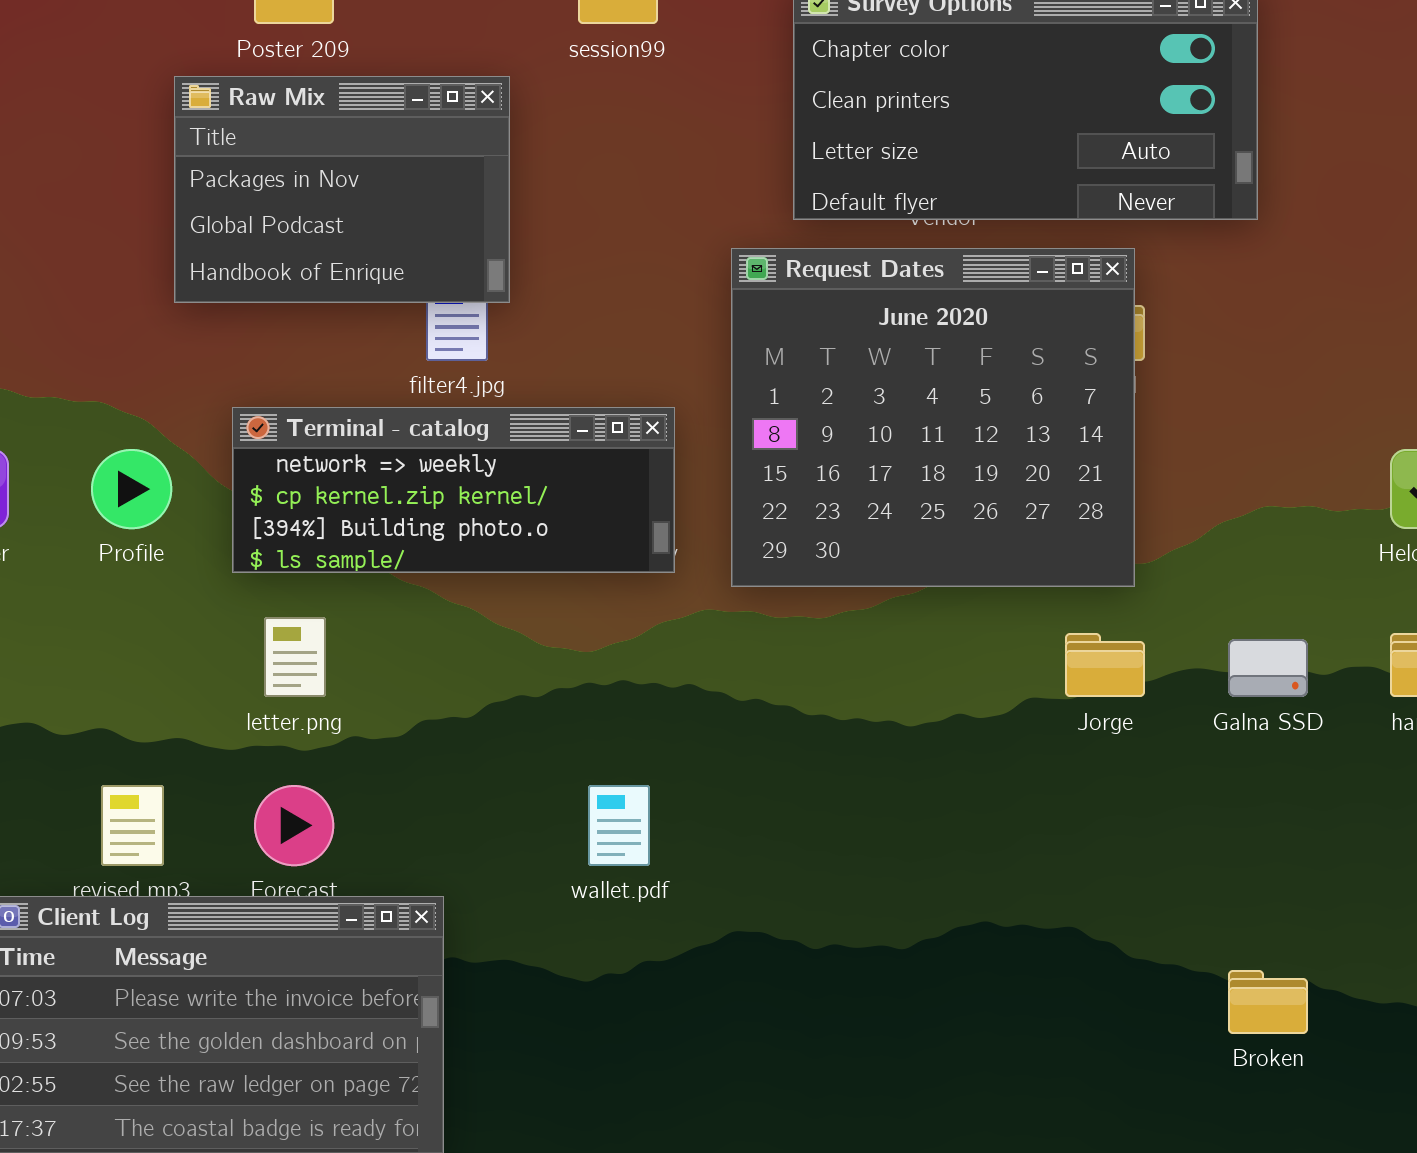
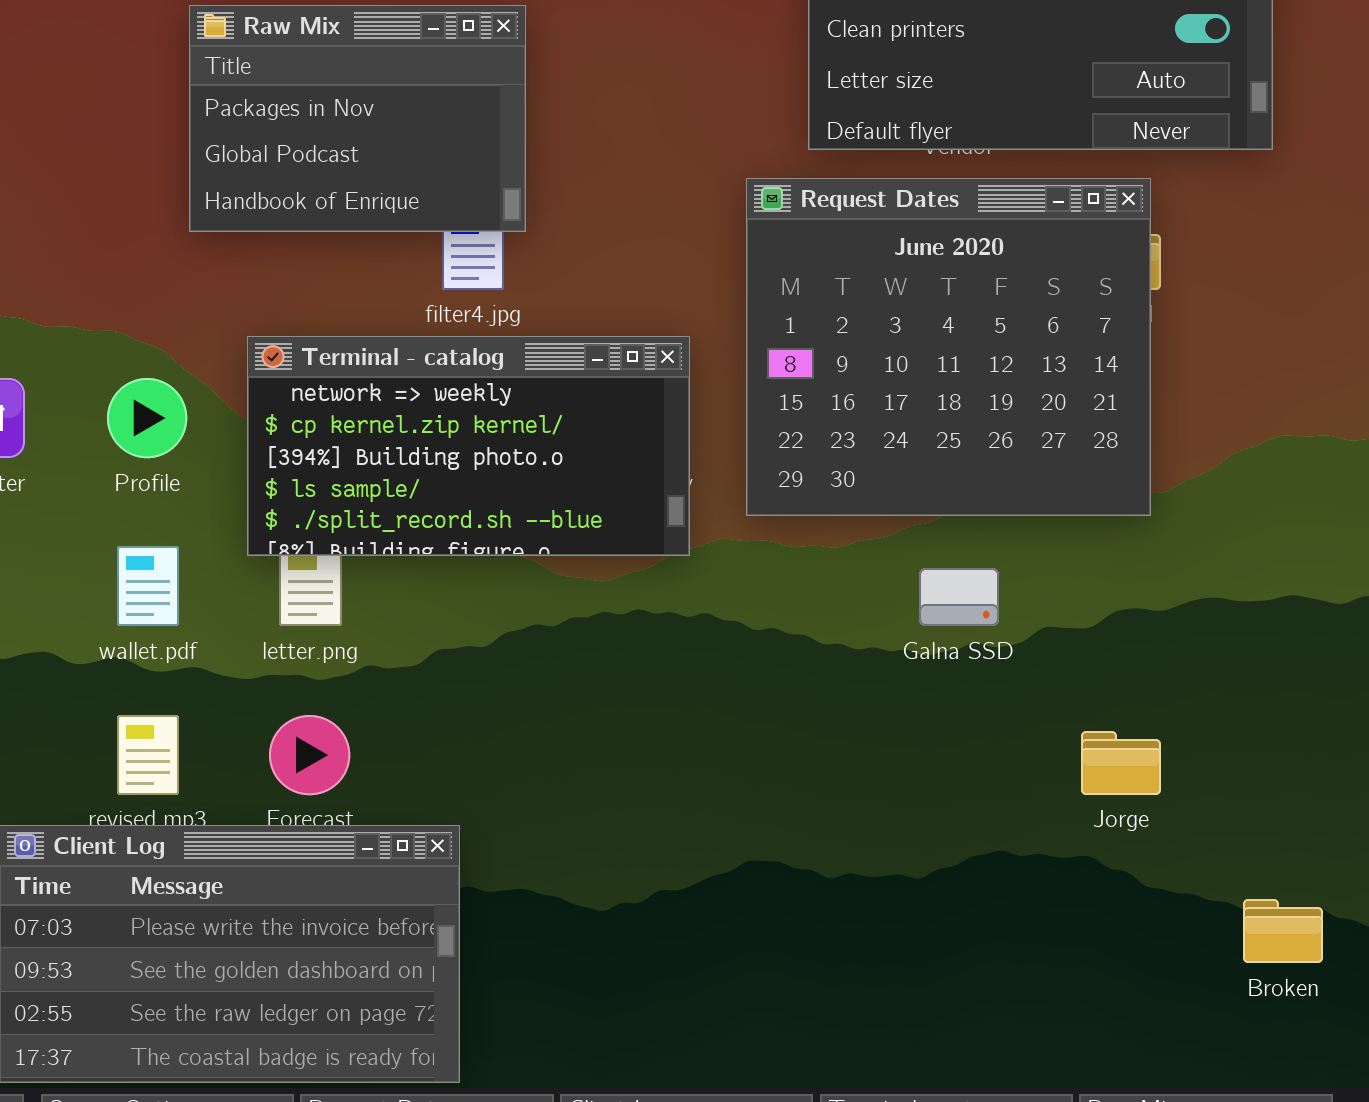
Terminal - catalog: [232,407,675,573] -> [247,336,690,556], resized
Jorge: [1065,633,1145,697] -> [1081,731,1161,795], moved
Galna SSD: [1228,639,1308,697] -> [919,568,999,626], moved
wallet.pdf: [588,785,650,866] -> [117,546,179,626], moved

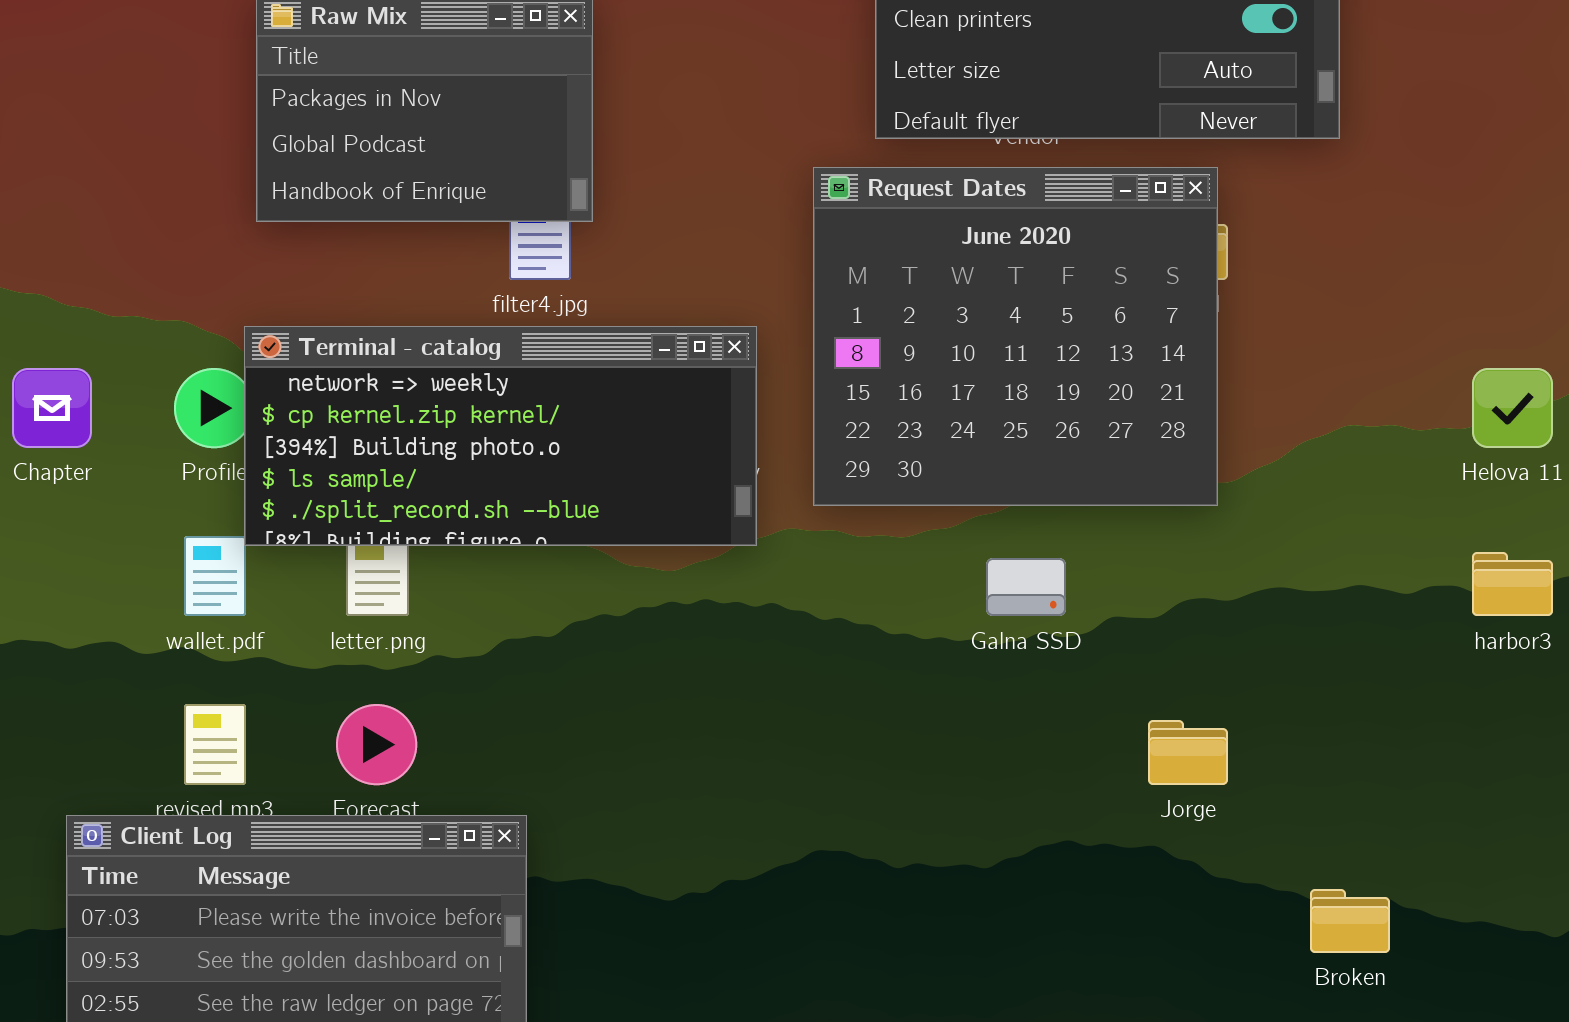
Terminal - catalog: [247,336,690,556] -> [244,326,757,546], resized

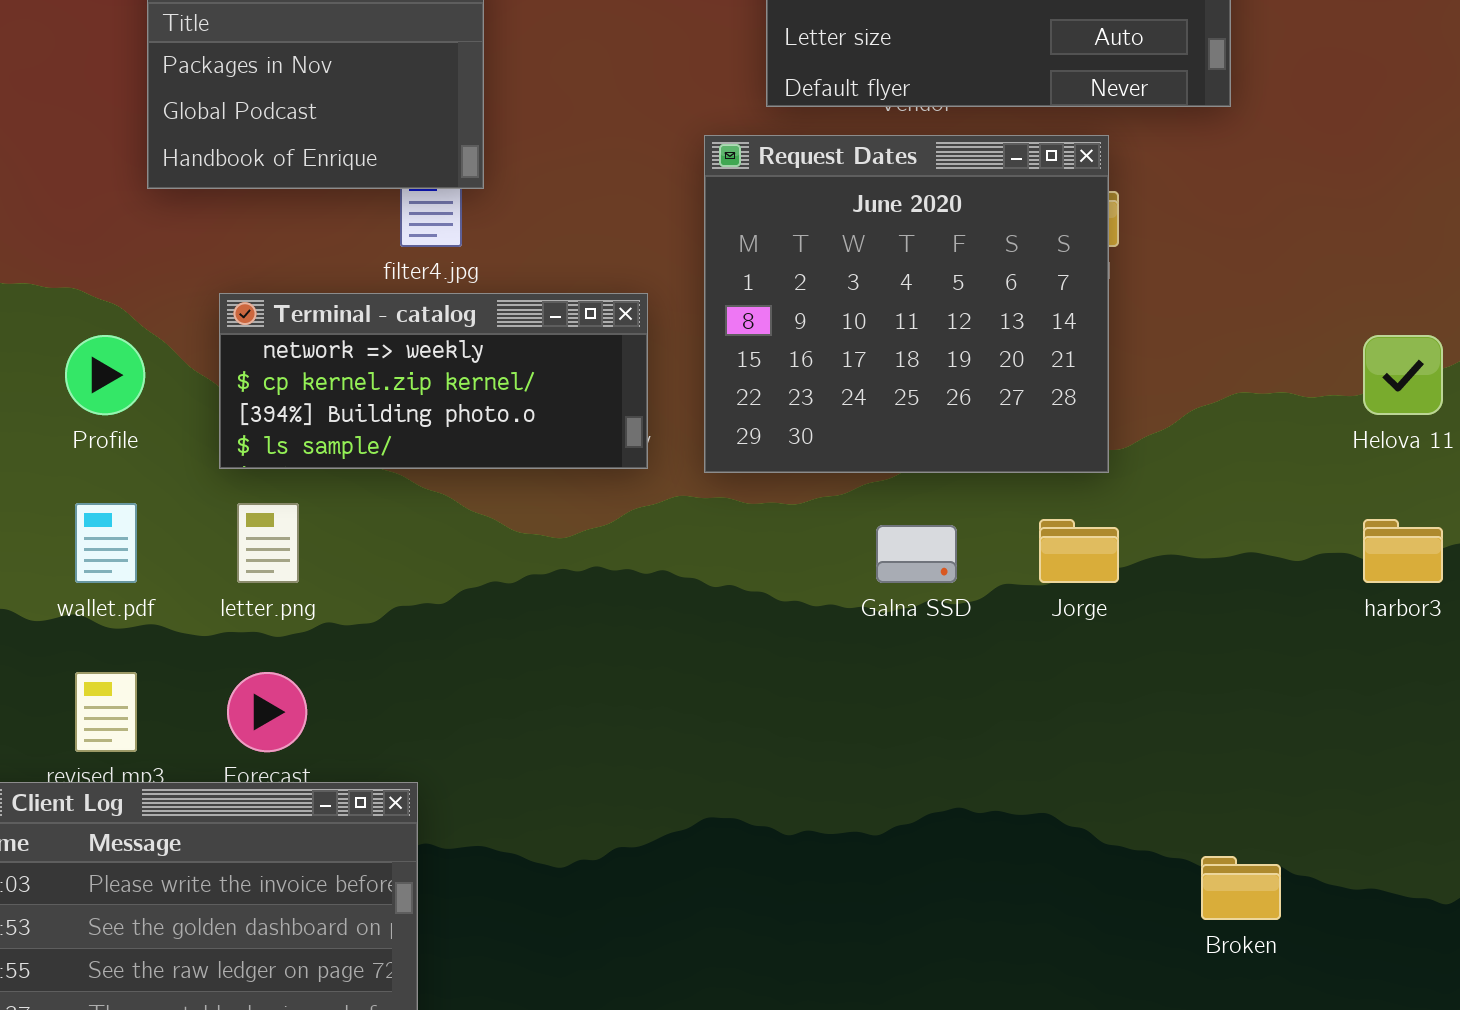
Terminal - catalog: [244,326,757,546] -> [219,293,648,469], resized
Jorge: [1148,720,1228,785] -> [1039,519,1119,583], moved

